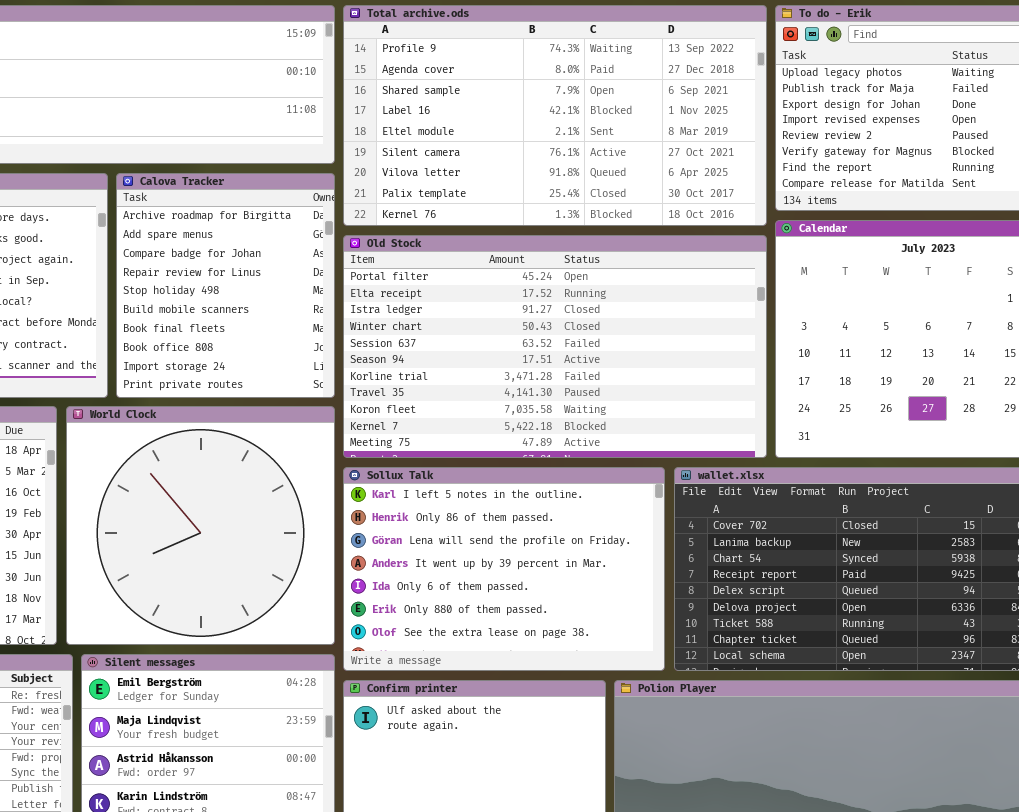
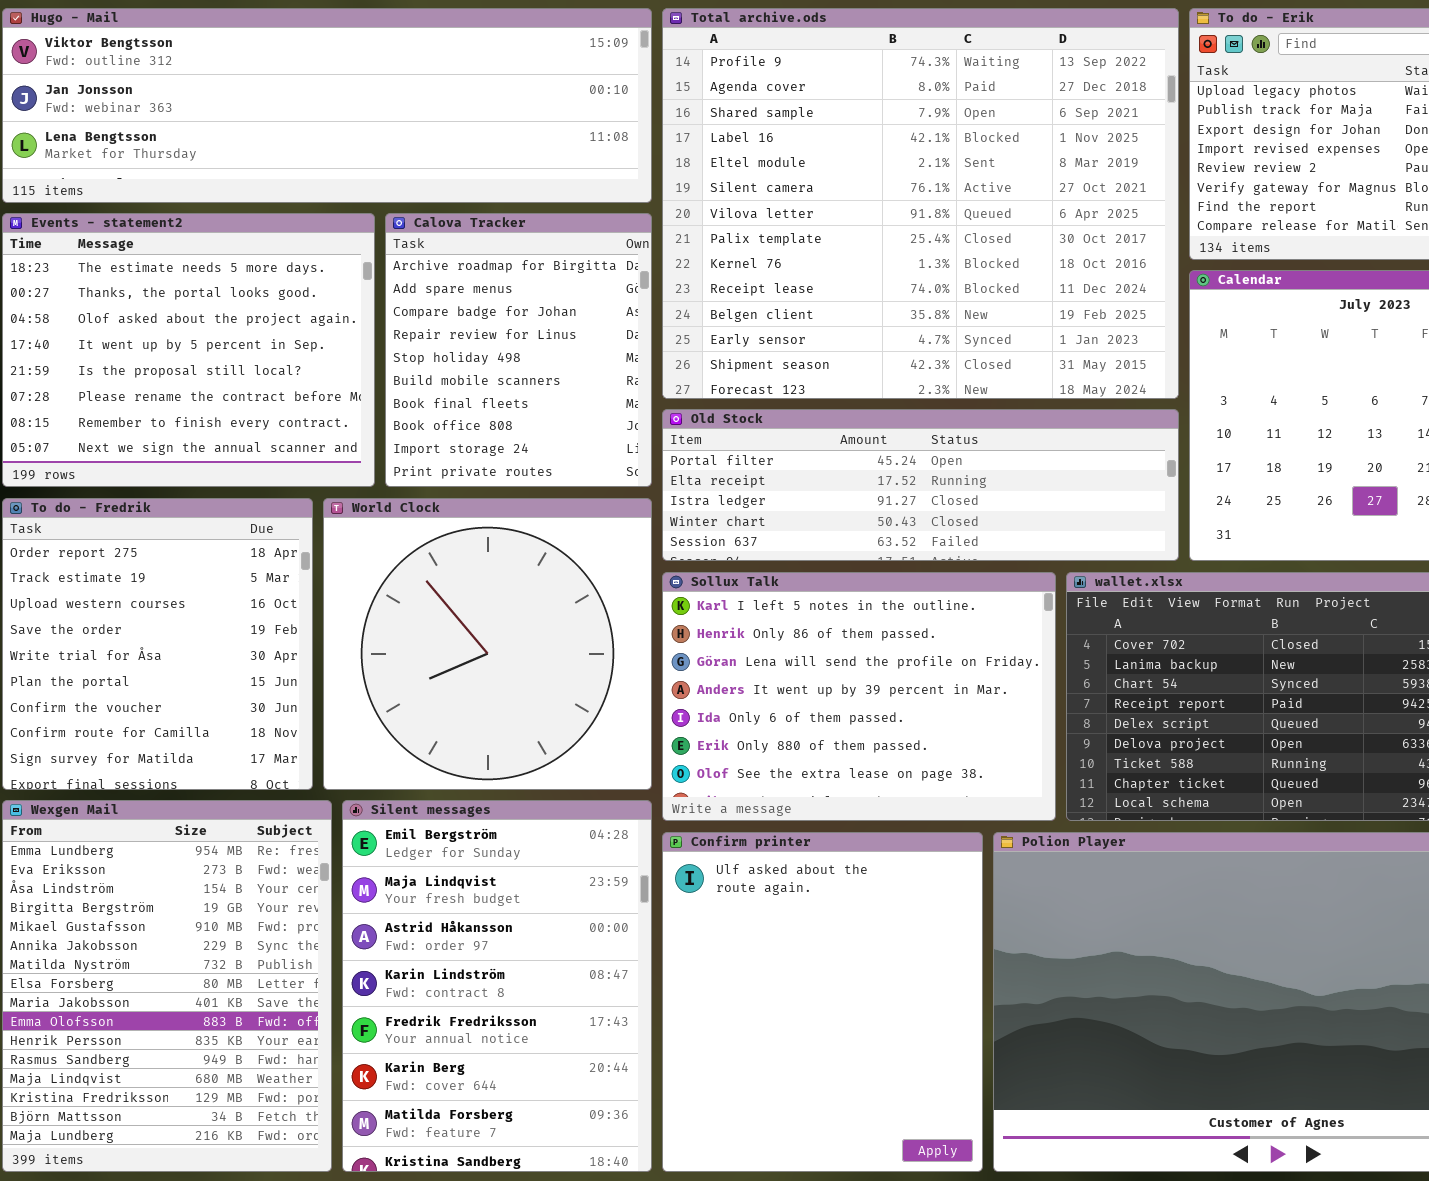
Total archive.ods: [343,5,767,226] -> [662,8,1179,399], resized
Old Stock: [343,235,767,458] -> [662,409,1179,561], resized

